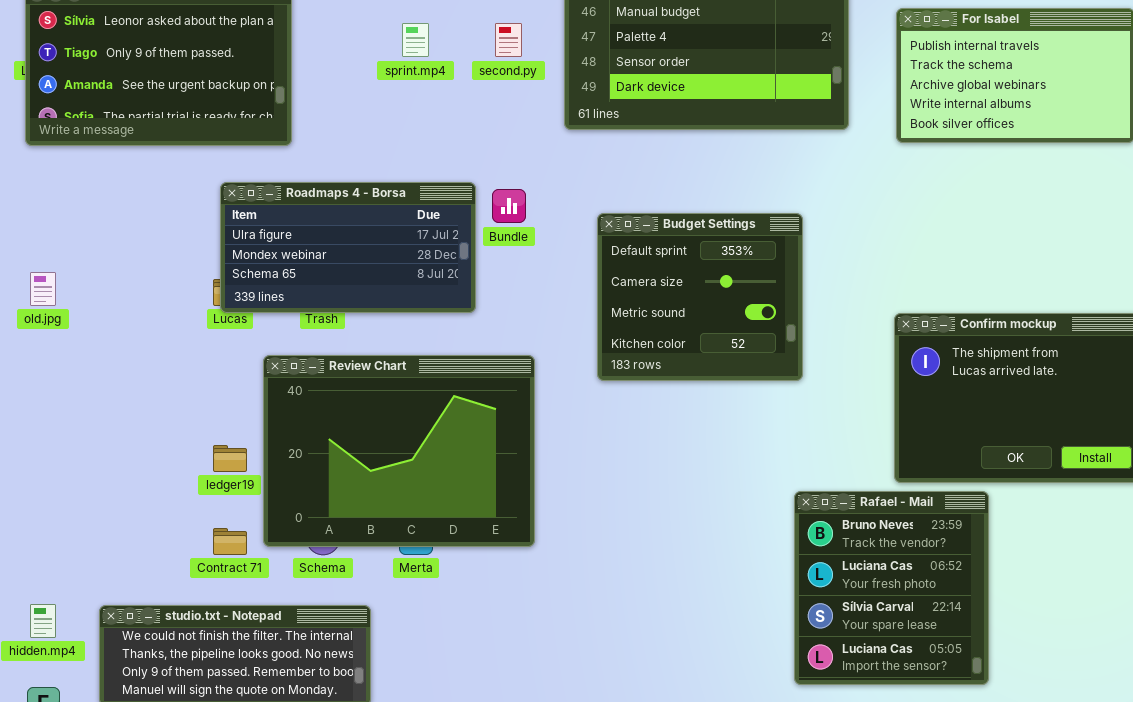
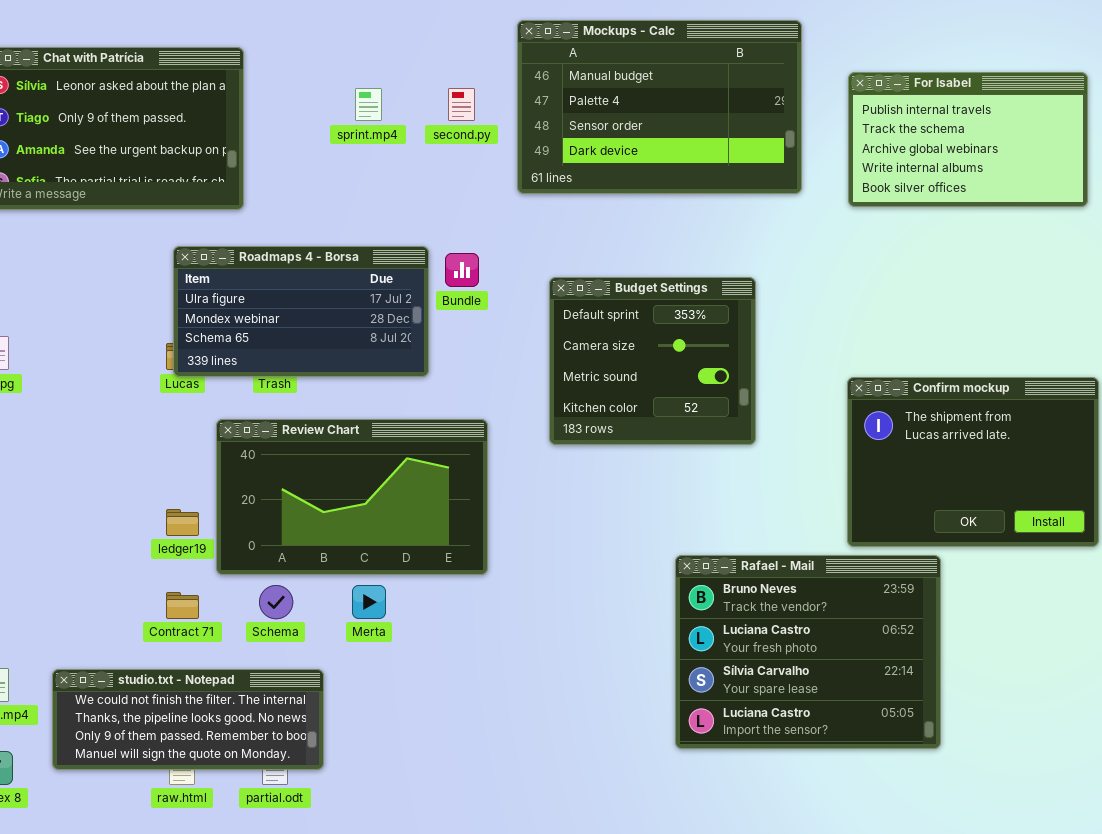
Review Chart: [263,355,535,547] -> [216,419,488,575], resized
Rafael - Mail: [794,491,989,685] -> [675,555,941,749], resized

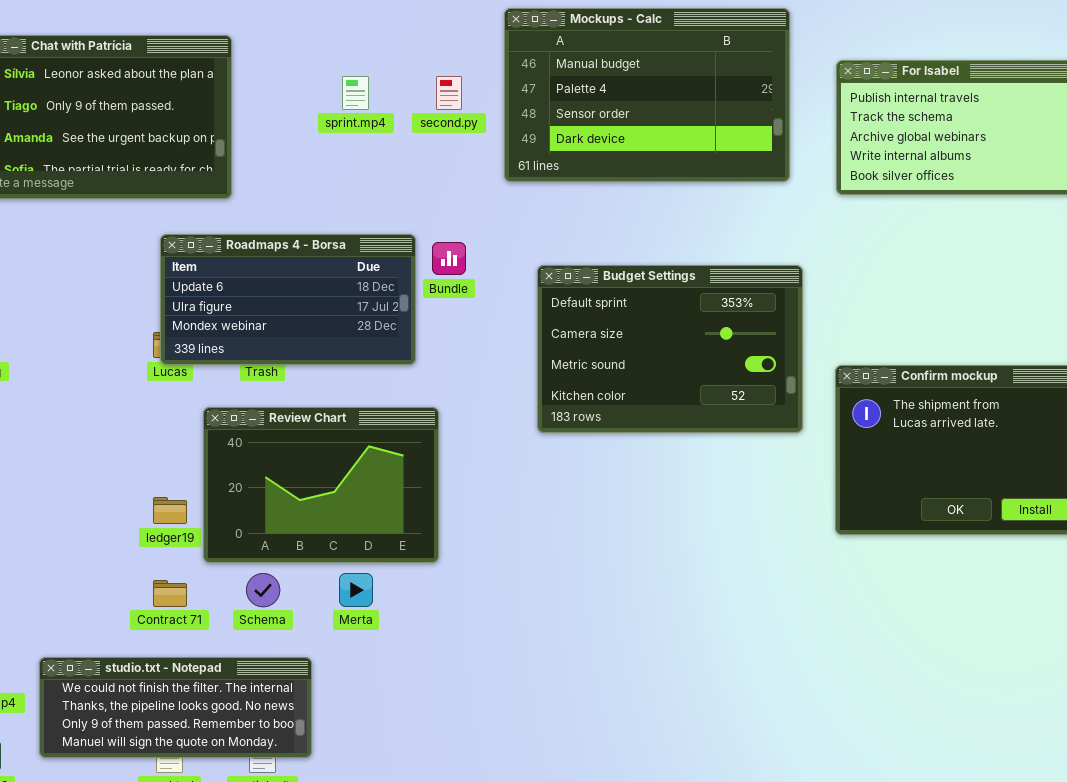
Roadmaps 4 - Borsa: [173,246,429,377] -> [160,234,416,365], scrolled up 1 row
Budget Settings: [549,277,756,445] -> [537,265,803,433], resized
Review Chart: [216,419,488,575] -> [203,407,439,563], resized
Rafael - Mail: [675,555,941,749] -> none, closed

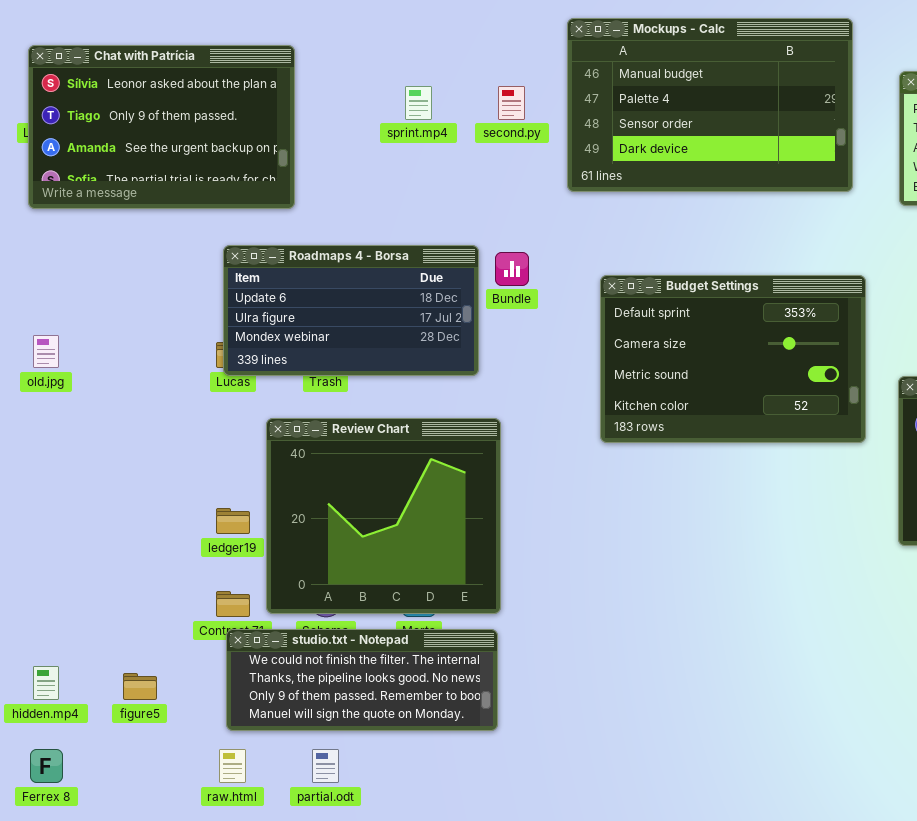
Review Chart: [203,407,439,563] -> [266,418,501,614], resized
studio.txt - Notepad: [39,657,312,758] -> [226,629,498,731], moved

